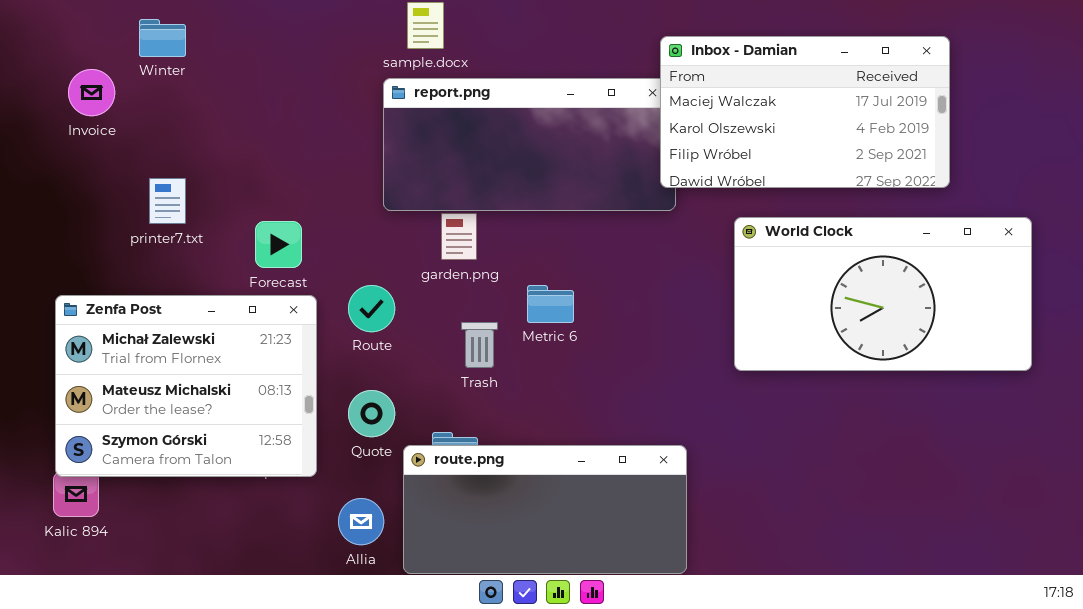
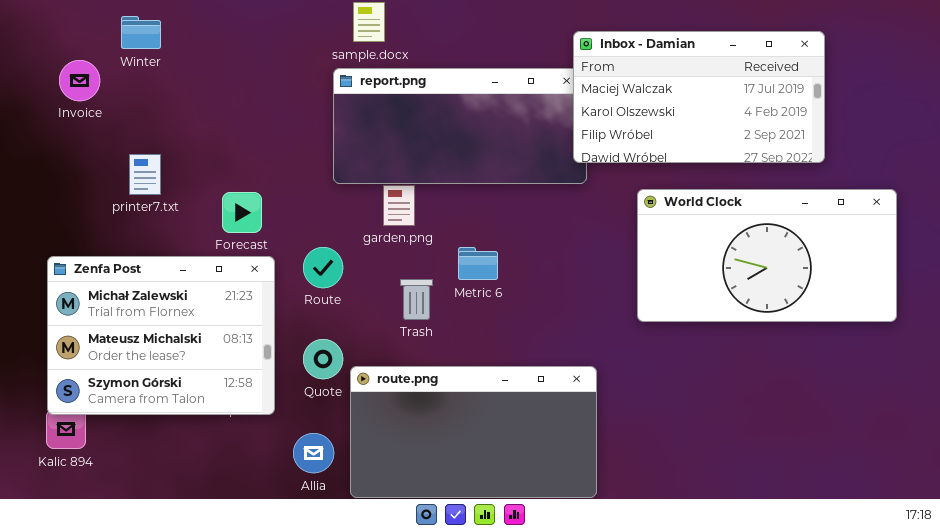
route.png: [403,445,687,574] -> [350,366,597,498], resized

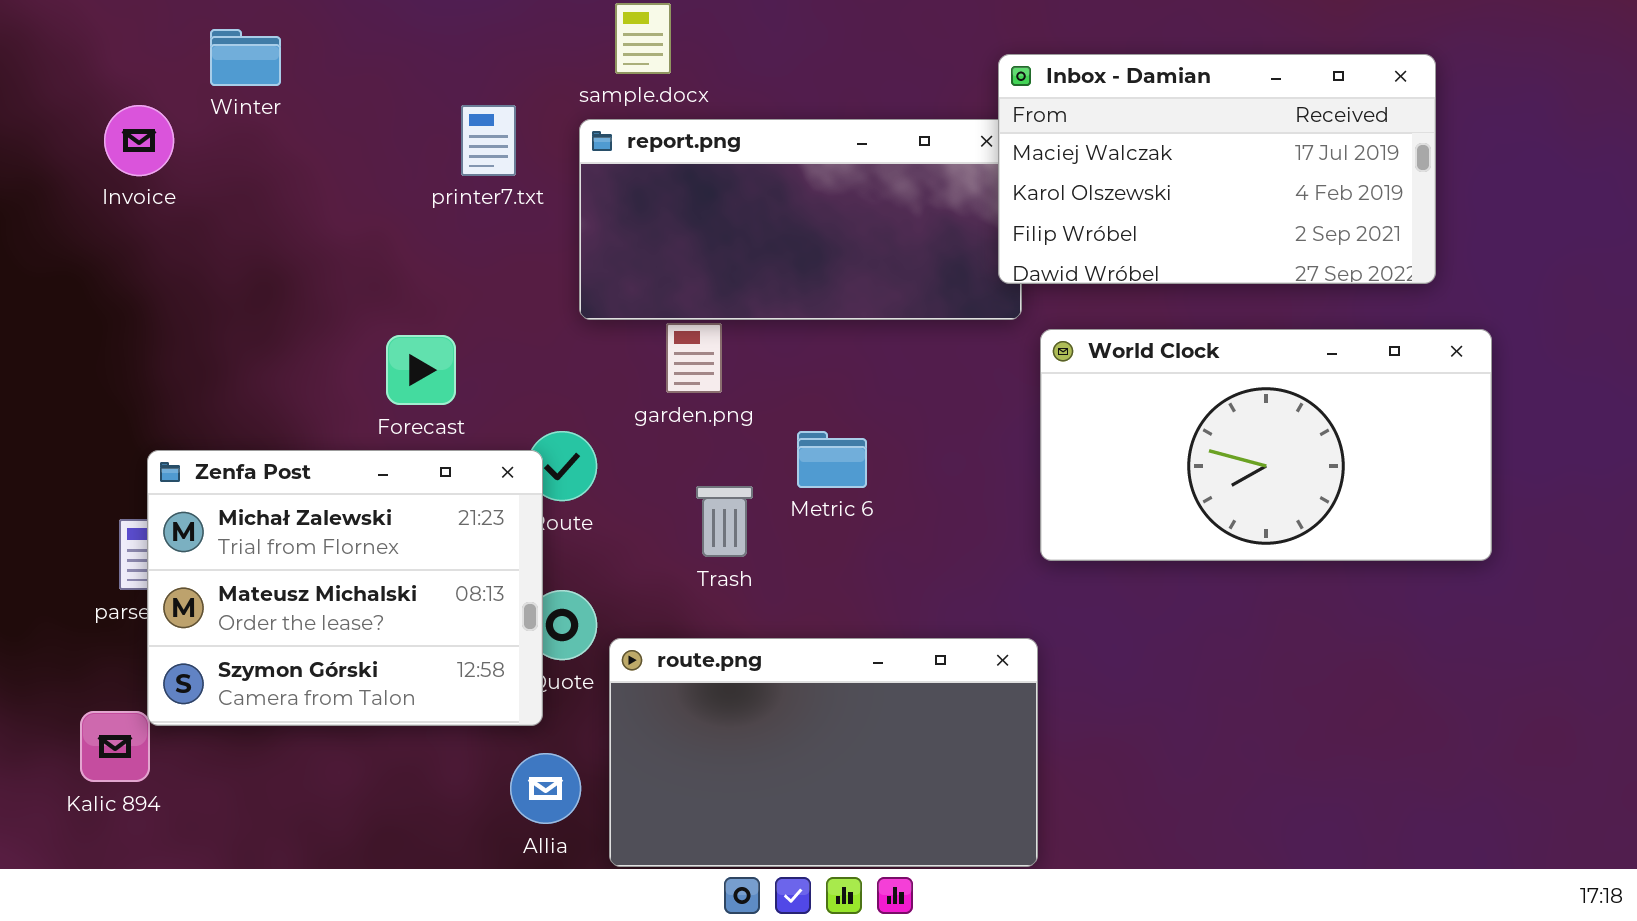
printer7.txt: [129,154,161,195] -> [461,105,516,176], moved
World Clock: [637,189,897,322] -> [1040,329,1492,561], moved
Zenfa Post: [47,256,275,415] -> [147,450,543,726], moved

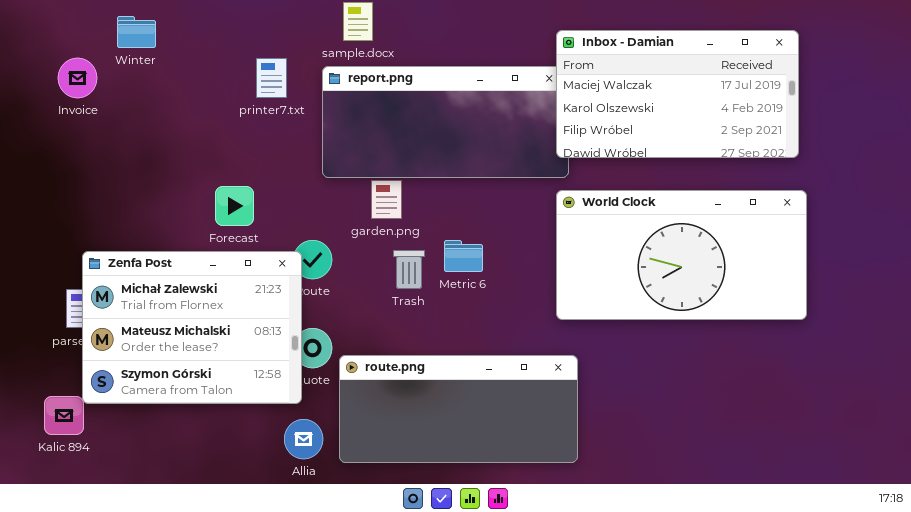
World Clock: [1040,329,1492,561] -> [556,190,807,320], moved
Trash: [696,486,753,557] -> [393,250,425,289], moved
route.png: [609,638,1038,867] -> [339,355,578,463], resized

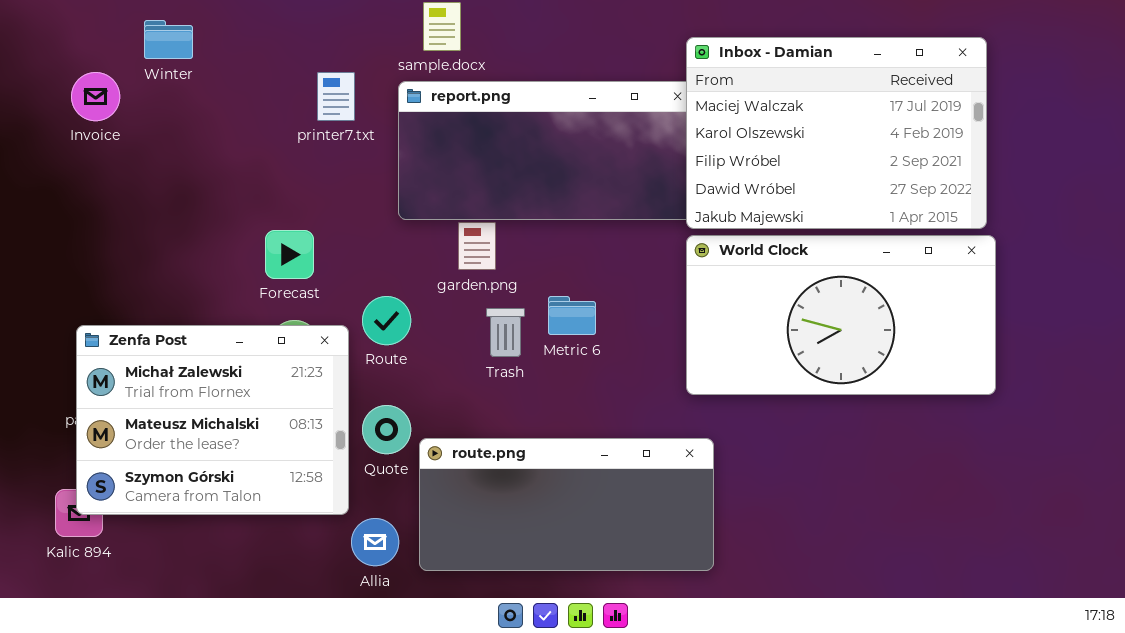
Inbox - Damian: [556,30,799,158] -> [686,37,987,229], resized
Zenfa Post: [82,251,302,404] -> [76,325,349,515], moved

